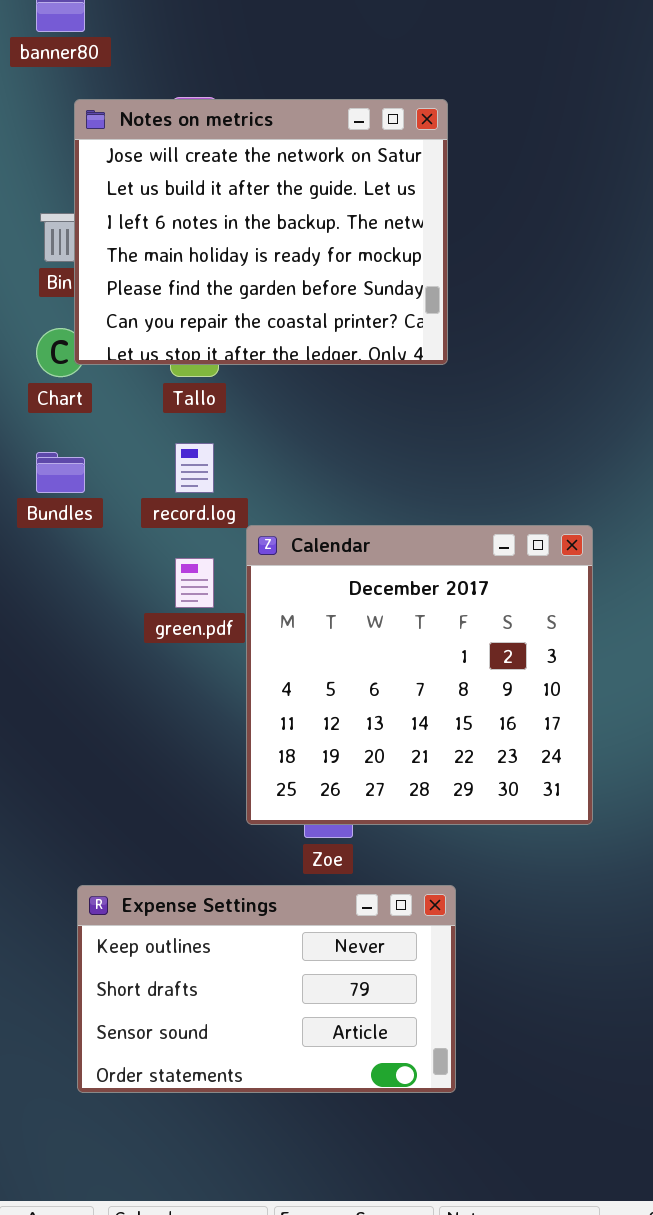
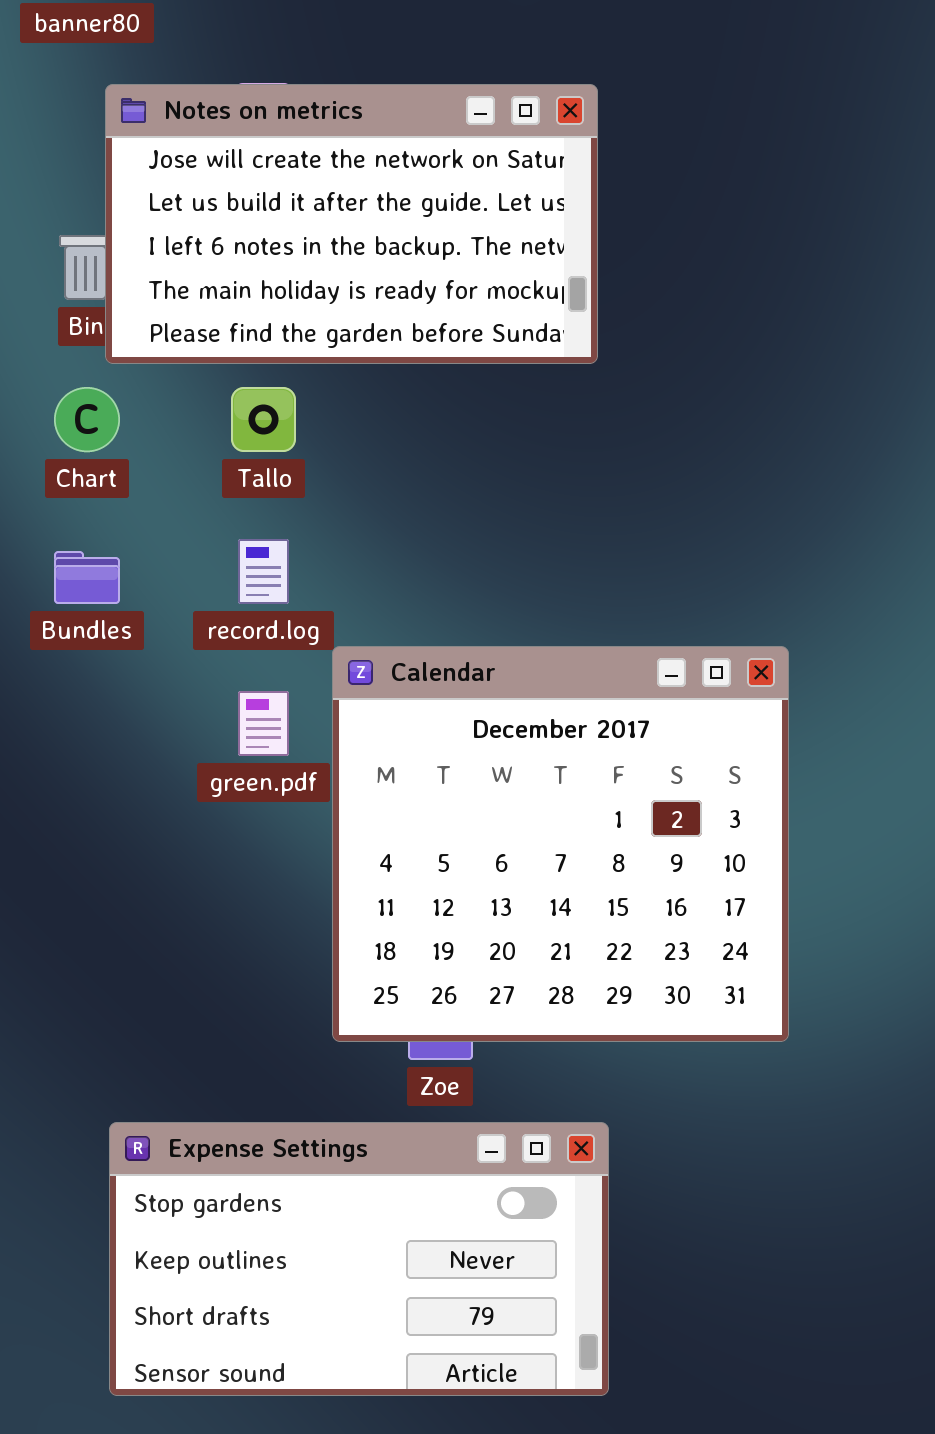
Notes on metrics: [74,99,448,365] -> [105,84,598,364], resized
Expense Settings: [77,885,456,1093] -> [109,1122,609,1396], scrolled up 1 row

